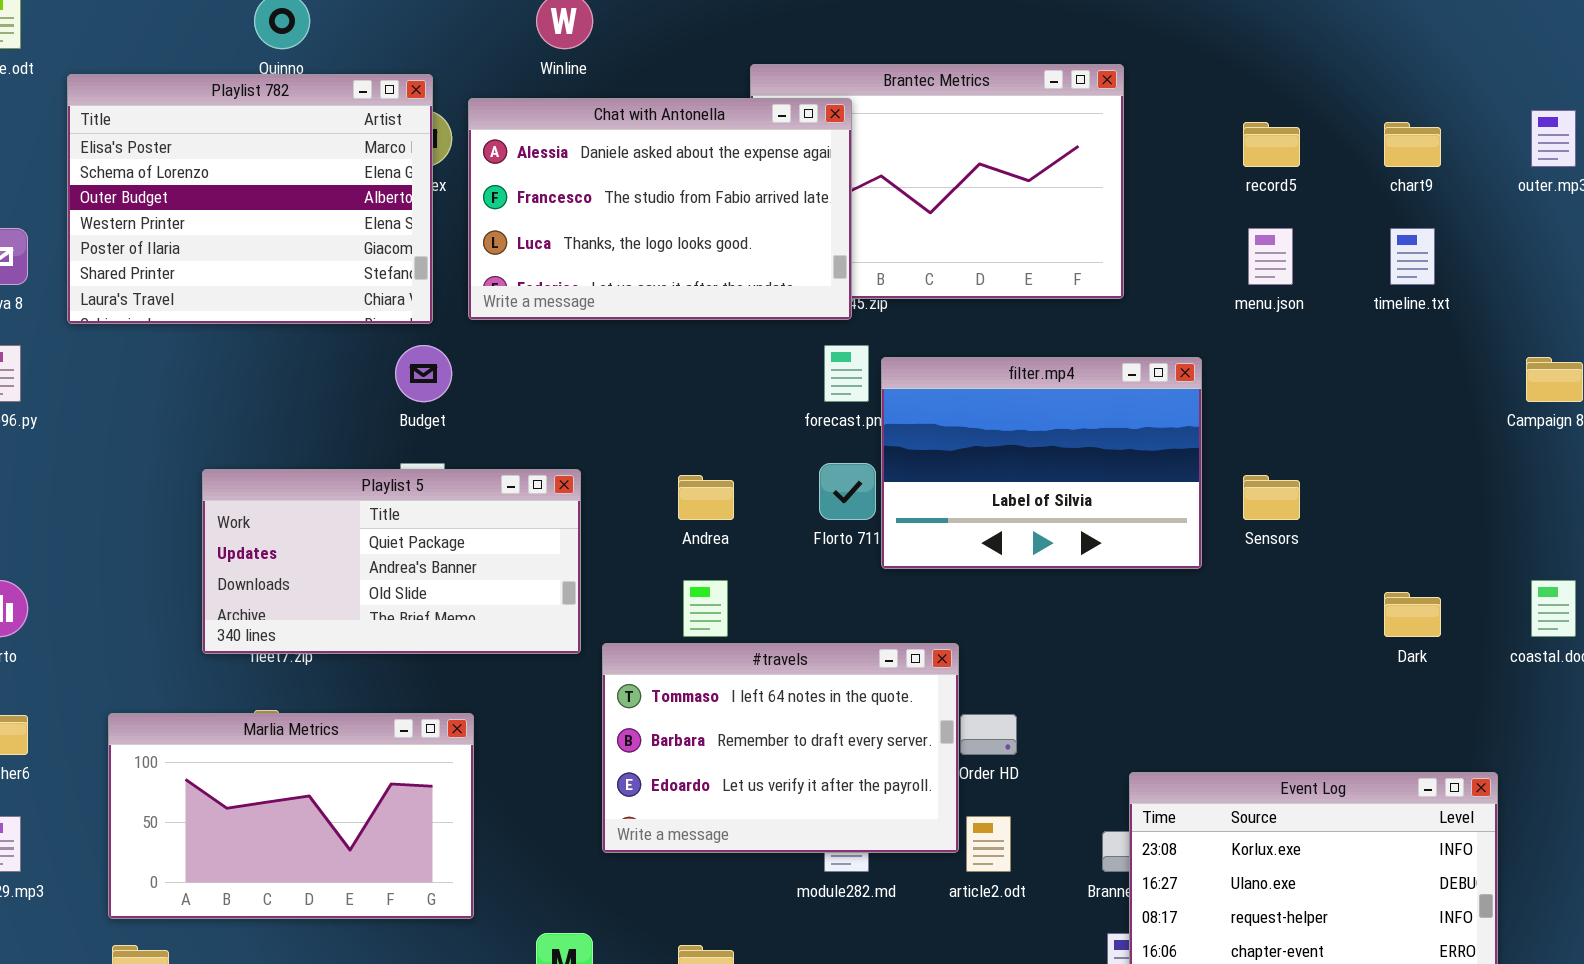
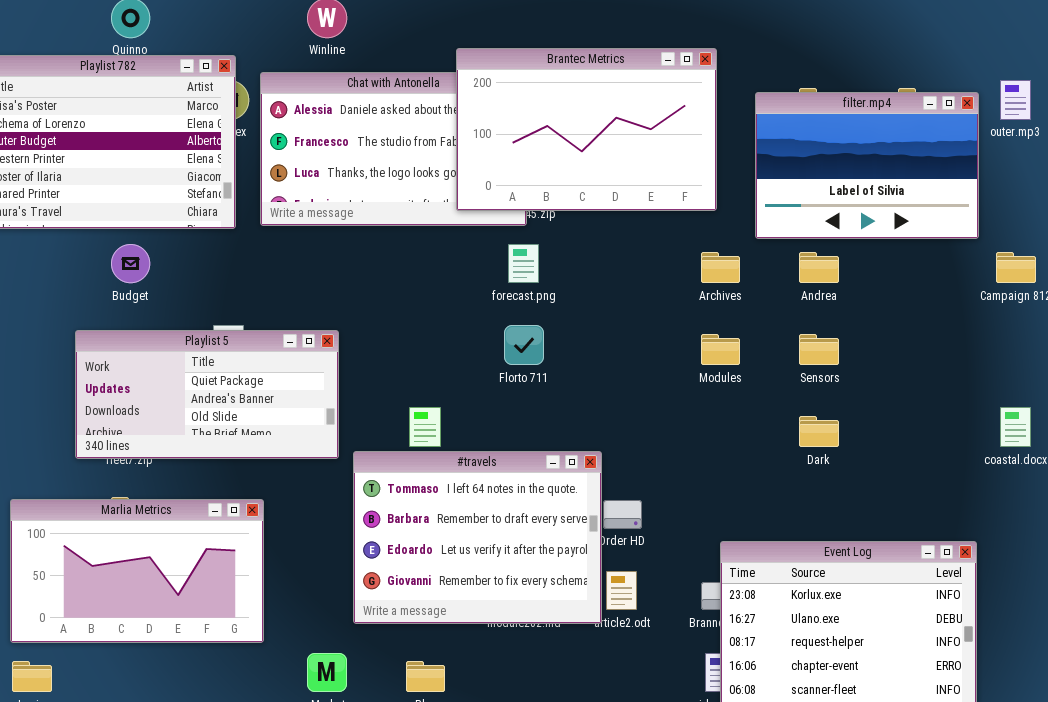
Brantec Metrics: [750,64,1124,299] -> [456,48,717,211], raised
Budget: [395,345,452,402] -> [111,244,150,283], moved
filter.mp4: [881,357,1202,569] -> [755,92,979,239], moved
Andrea: [678,475,734,520] -> [799,252,839,283], moved
Dark: [1384,592,1441,637] -> [799,416,839,447], moved
#travels: [602,643,959,853] -> [353,451,602,624], resized

